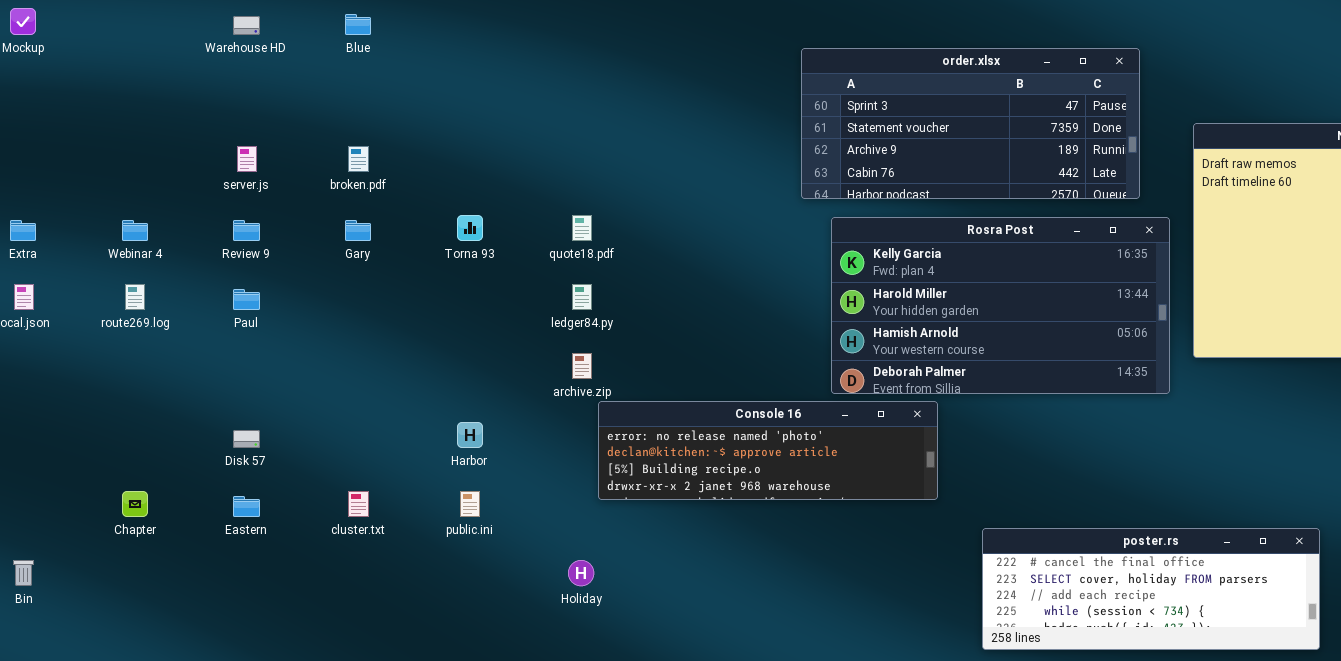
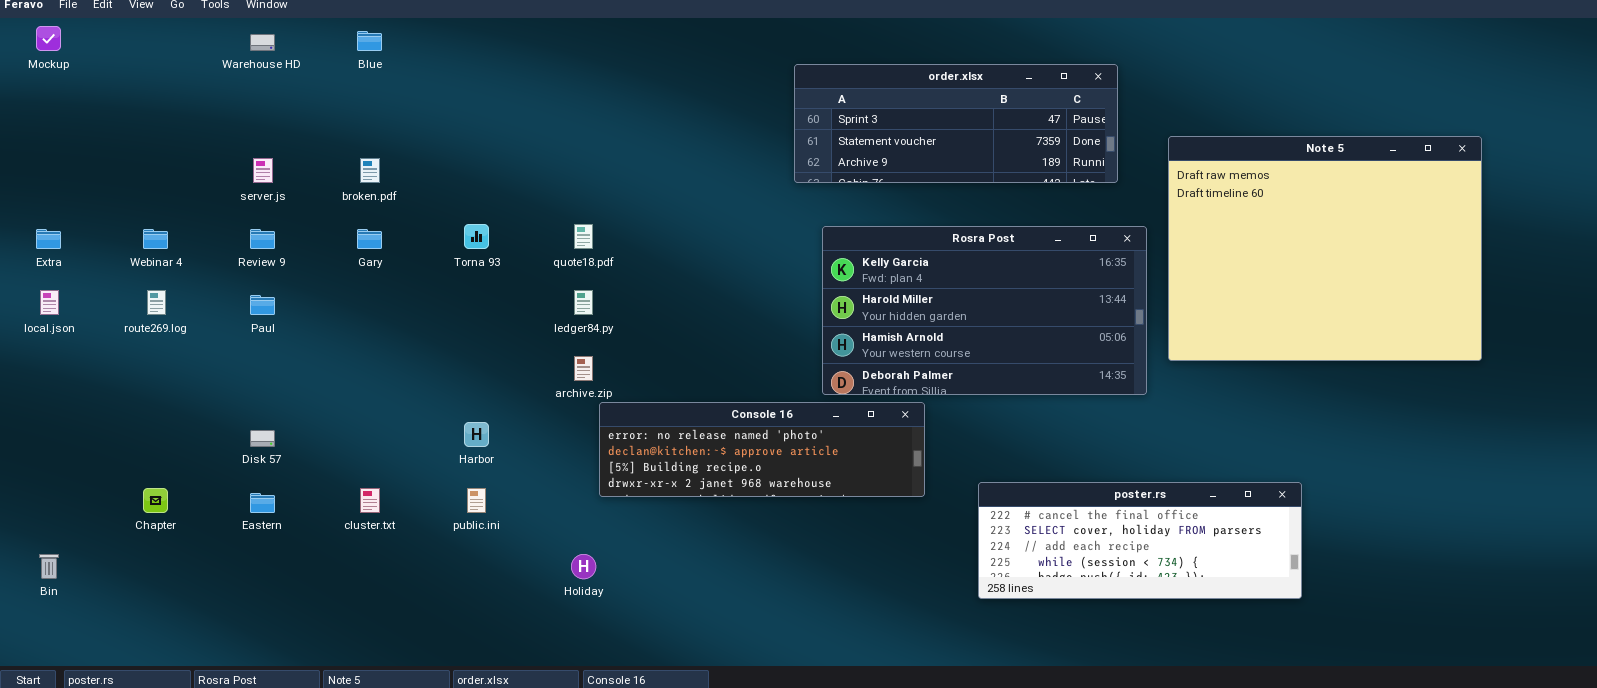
order.xlsx: [801,48,1140,199] -> [794,64,1118,183], resized
poster.rs: [982,528,1320,650] -> [978,482,1302,599], moved

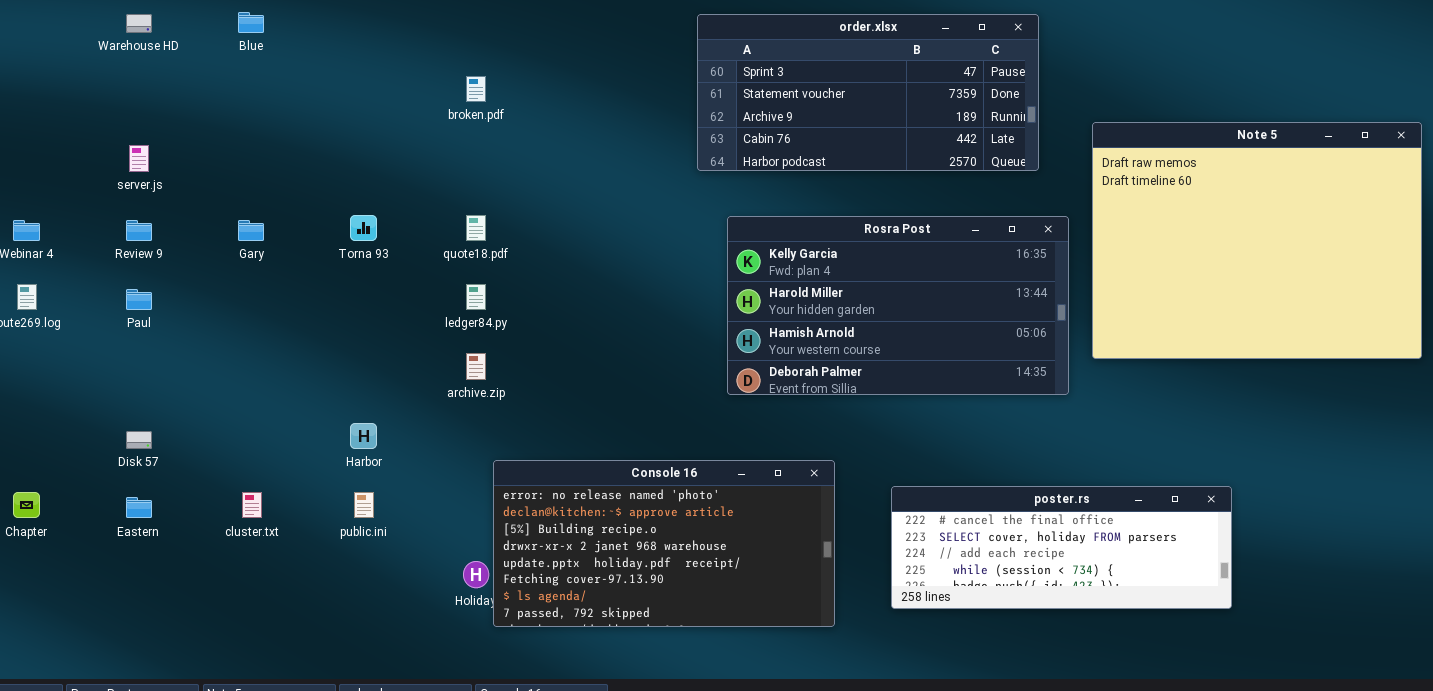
order.xlsx: [794,64,1118,183] -> [697,14,1039,171], resized
broken.pdf: [360,158,380,183] -> [466,76,486,102], moved
Console 16: [599,402,925,497] -> [493,460,835,627], moved, resized

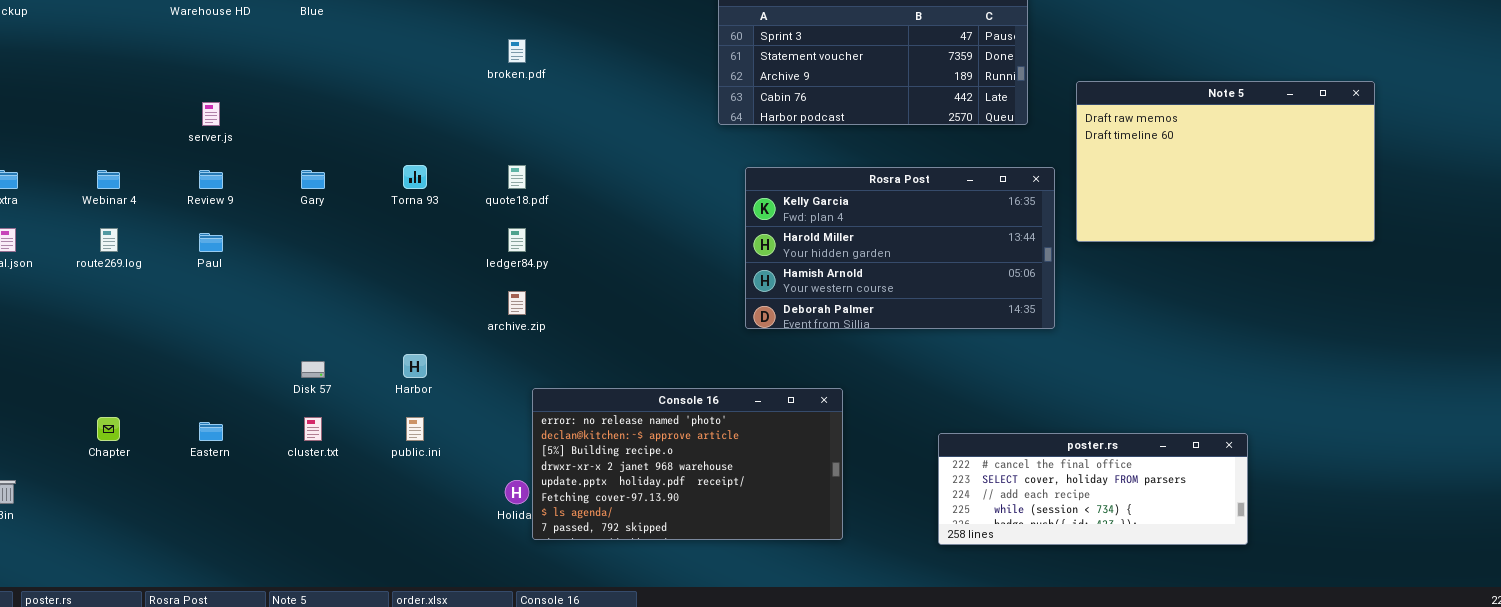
Note 5: [1092,122,1422,359] -> [1076,81,1375,242], resized
Disk 57: [126,431,152,449] -> [301,361,325,378], moved
poster.rs: [891,486,1232,609] -> [938,433,1248,545], moved

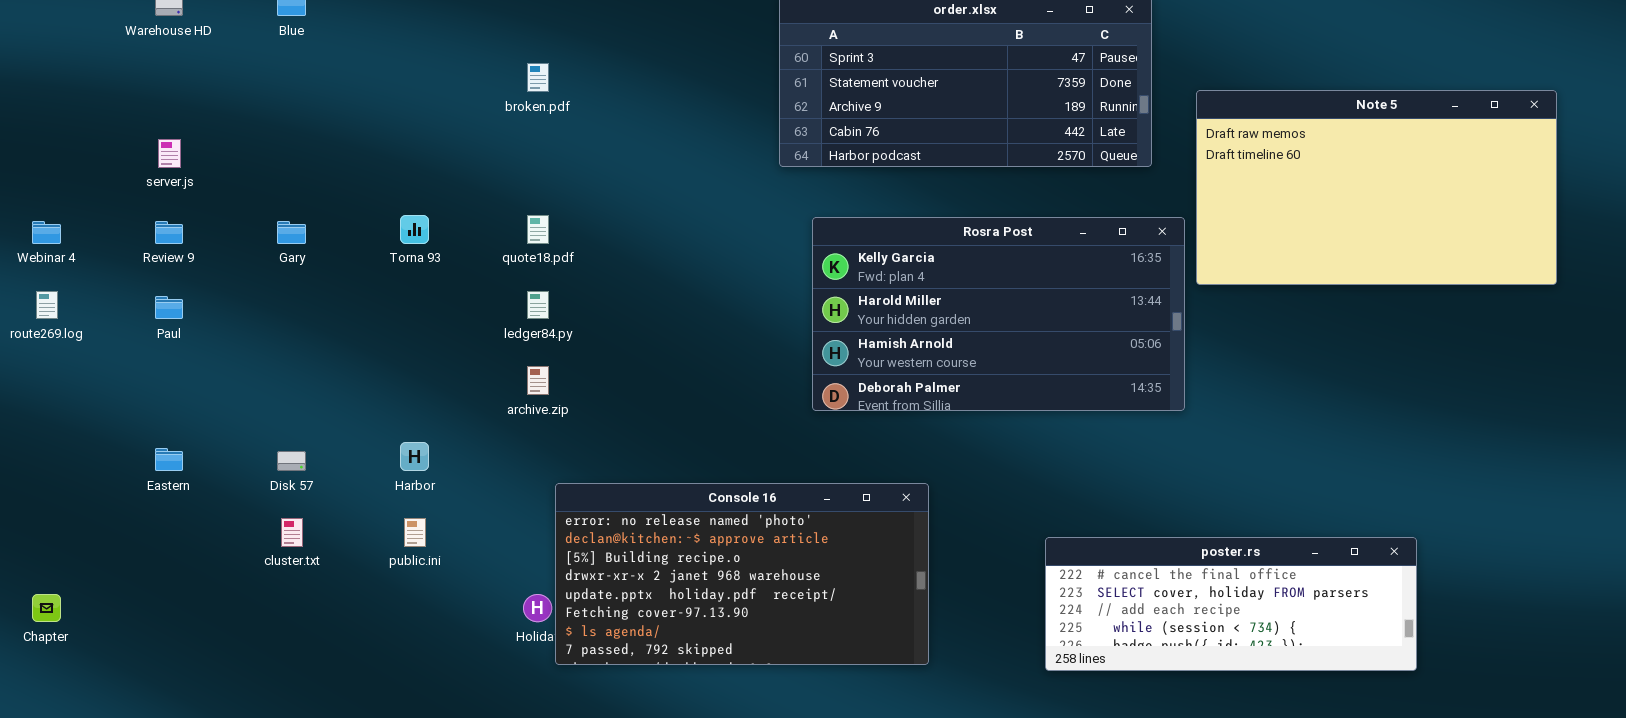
Note 5: [1076,81,1375,242] -> [1196,90,1557,285], moved
Chapter: [97,417,120,441] -> [32,594,61,622], moved
Eastern: [199,422,223,441] -> [155,448,183,471], moved

